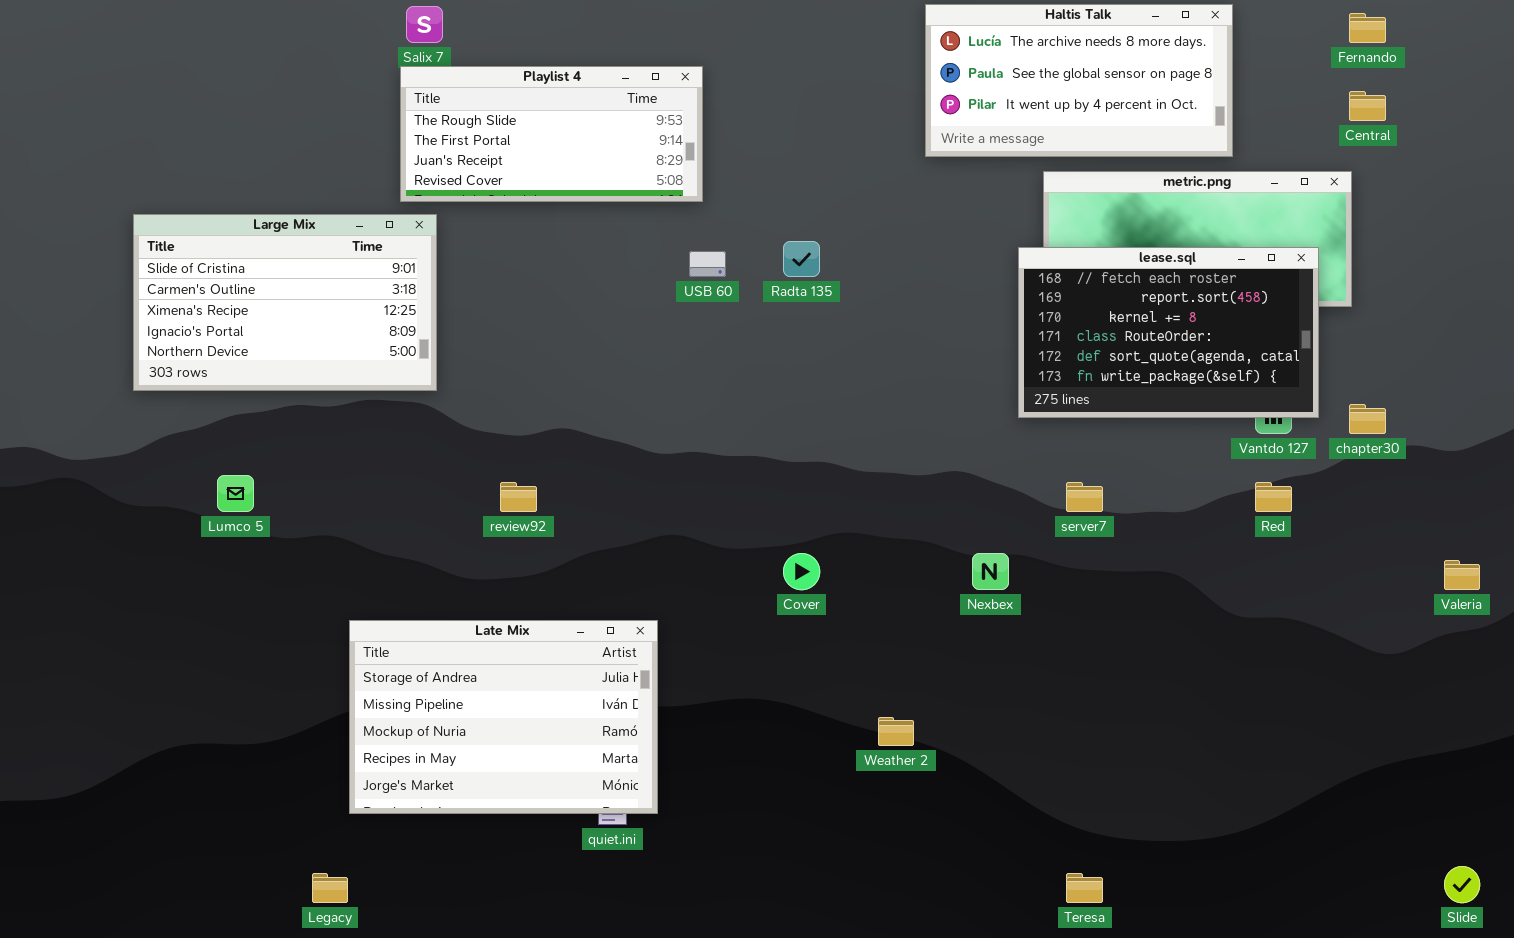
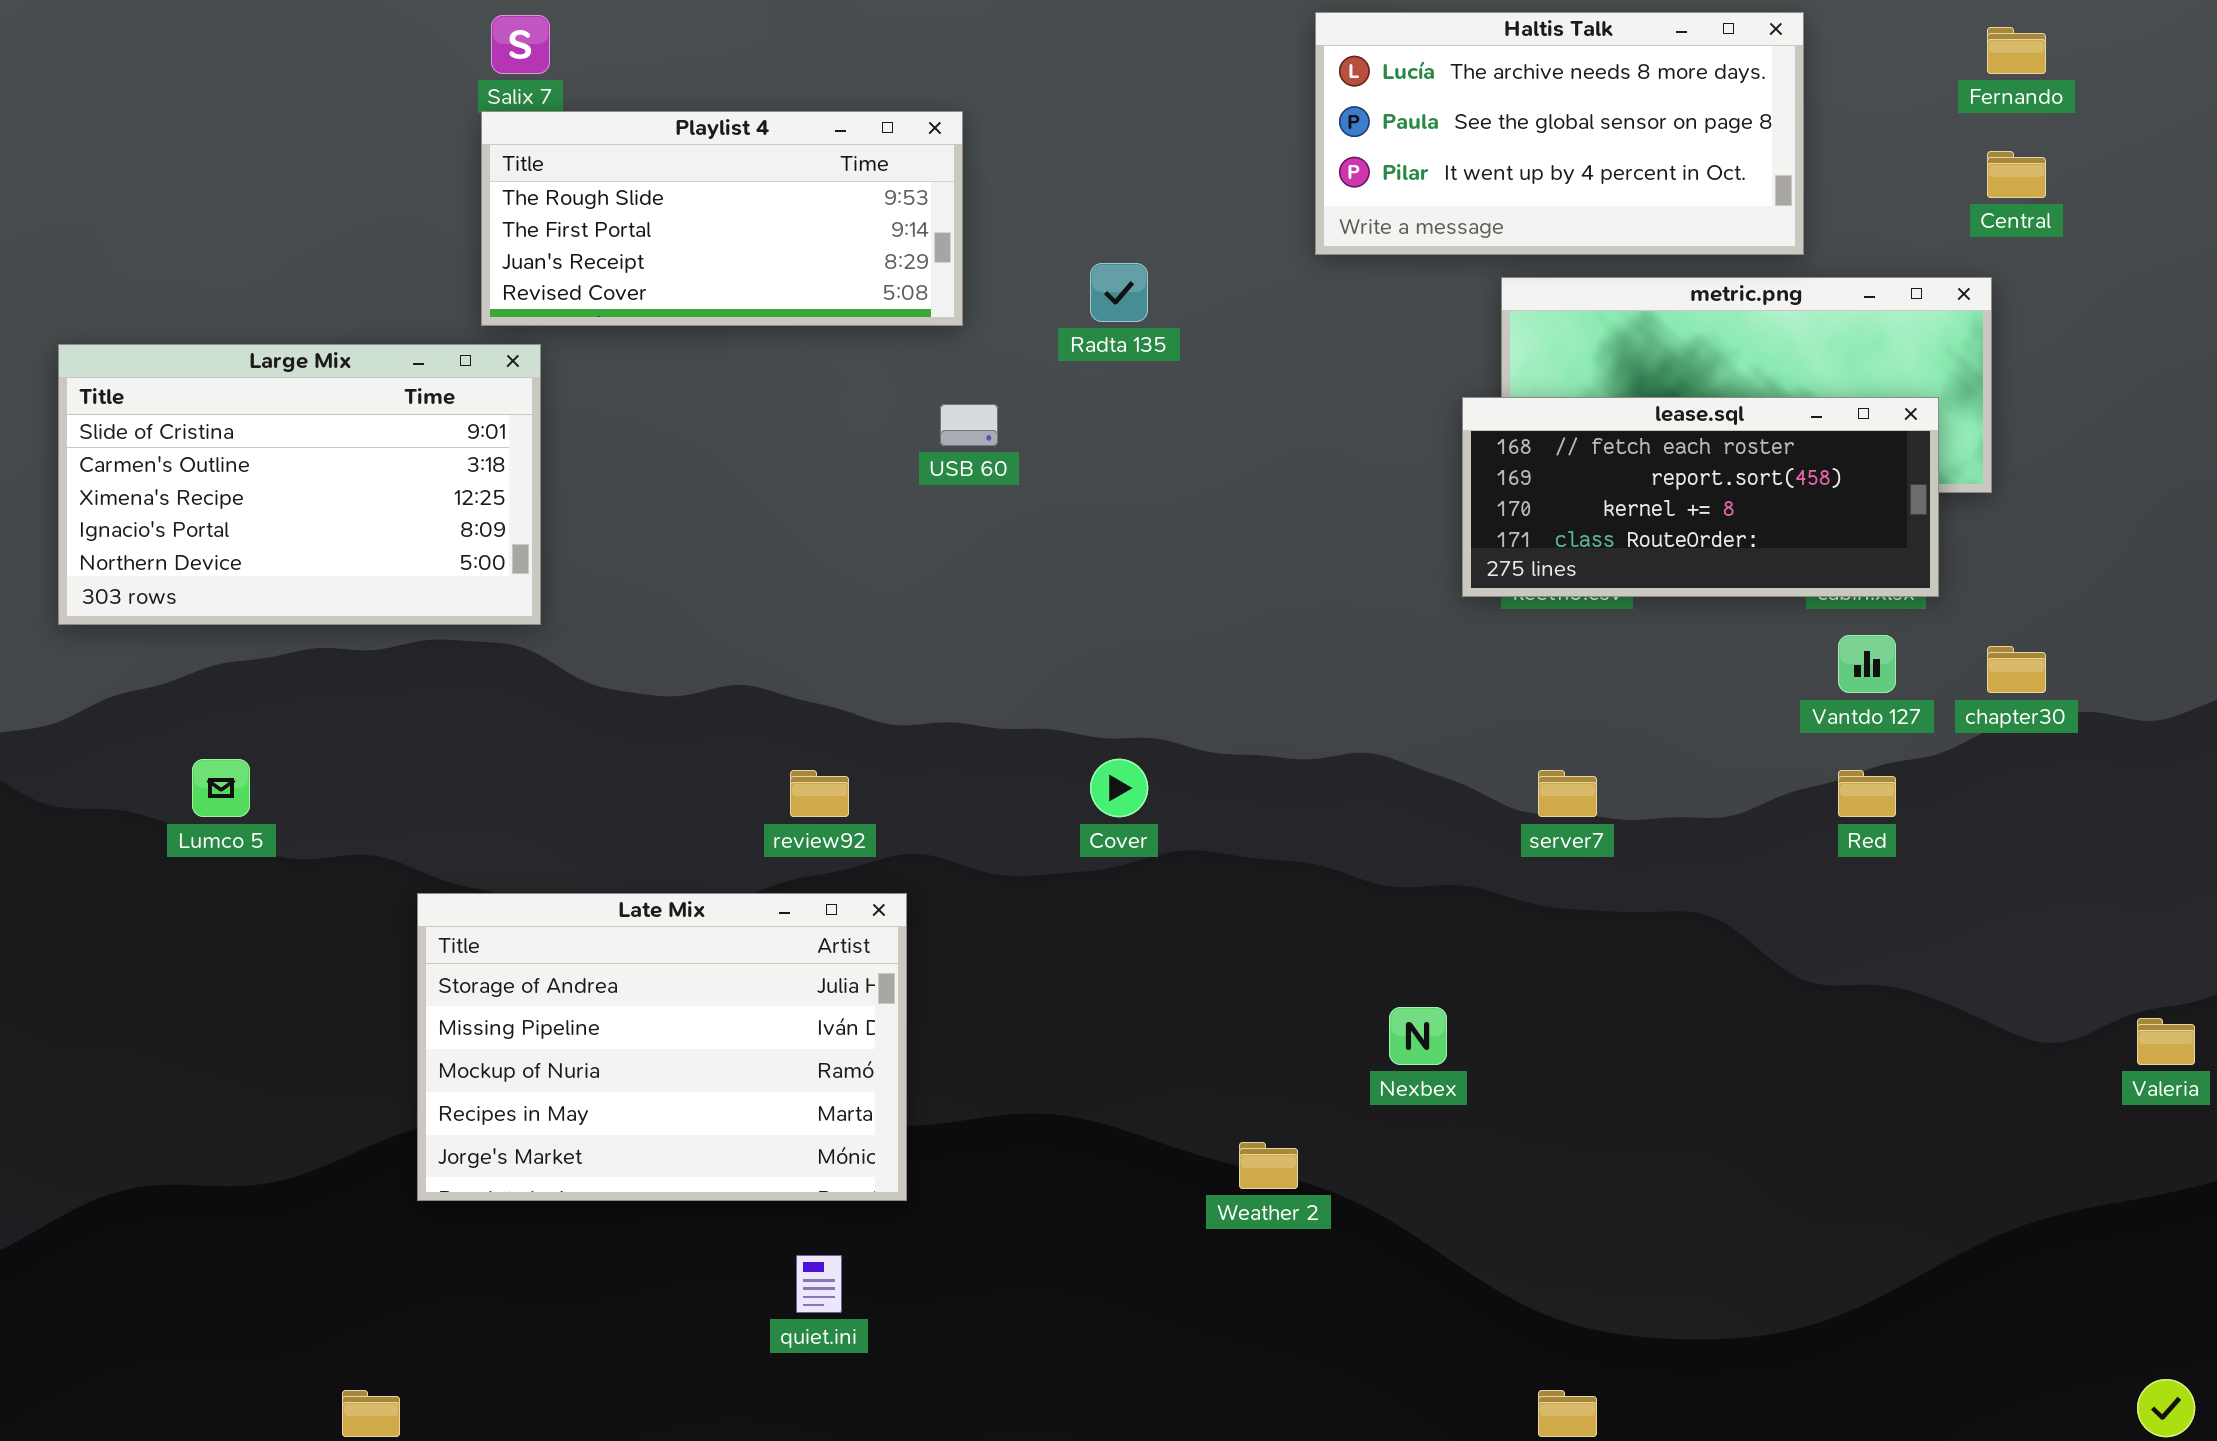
Radta 135: [783,241,820,277] -> [1090,263,1148,322], moved
lease.sql: [1018,247,1319,418] -> [1462,397,1939,597], resized
review92: [500,482,537,512] -> [790,770,849,817], moved
Cover: [783,553,820,590] -> [1090,759,1148,817], moved
Nexbex: [972,553,1009,590] -> [1389,1007,1447,1065], moved
Valeria: [1444,560,1480,590] -> [2137,1018,2195,1065], moved
Late Mix: [349,620,658,814] -> [417,893,907,1201], moved

